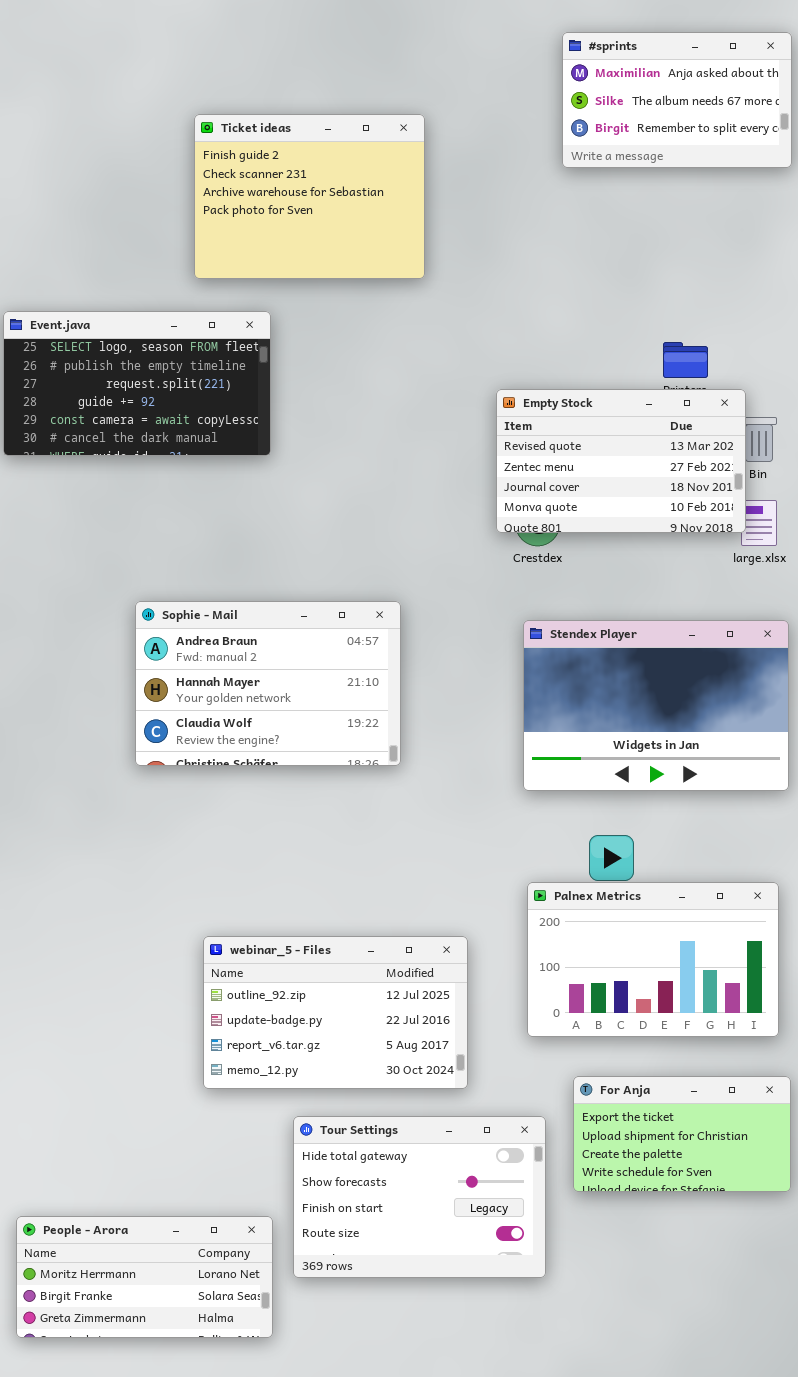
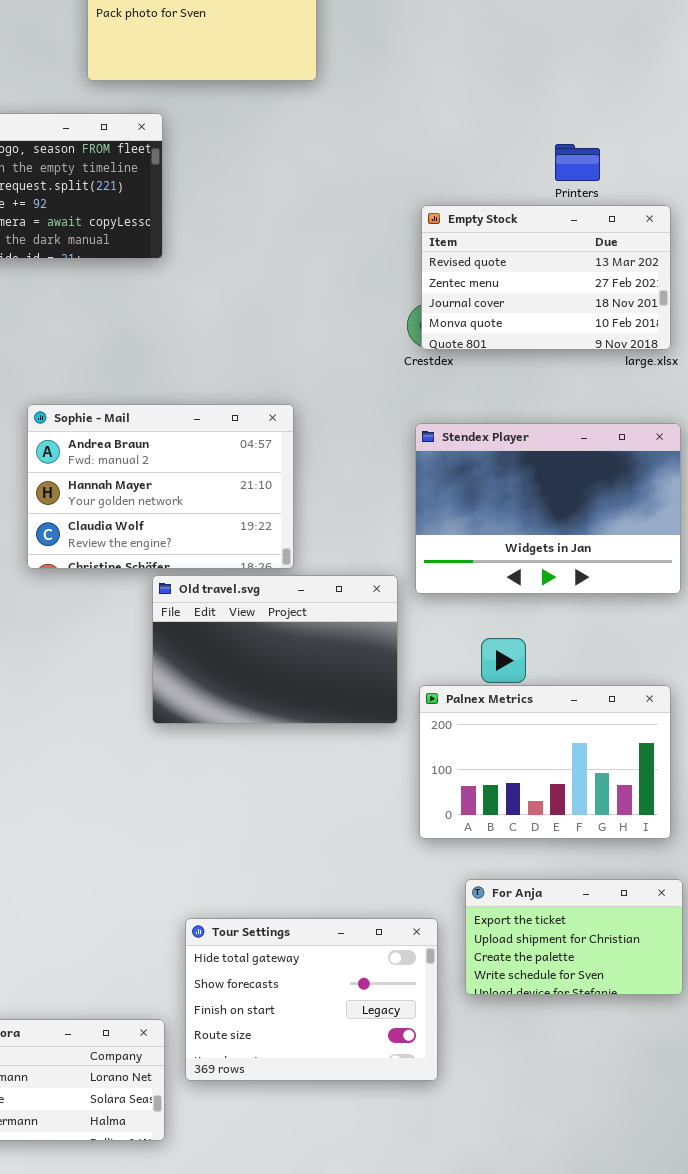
Empty Stock: [496,389,746,533] -> [421,205,671,350], moved
Old travel.svg: none -> [152,575,398,724], opened
webinar_5 - Files: [203,936,468,1089] -> none, closed

